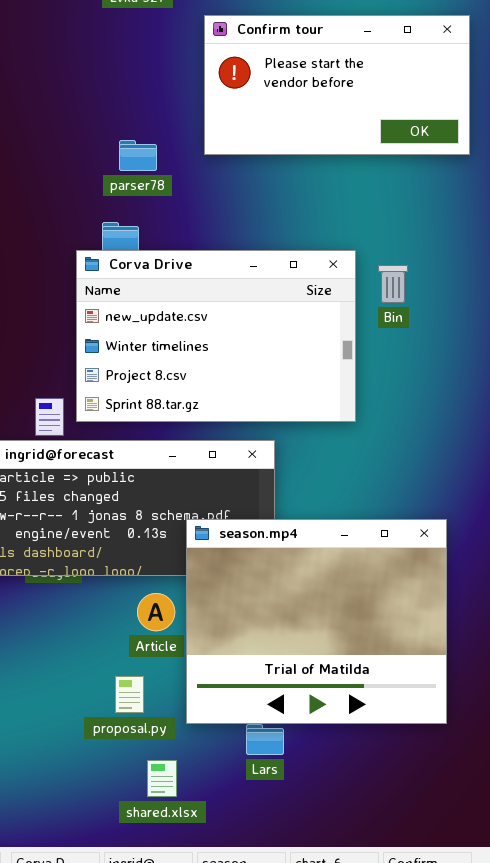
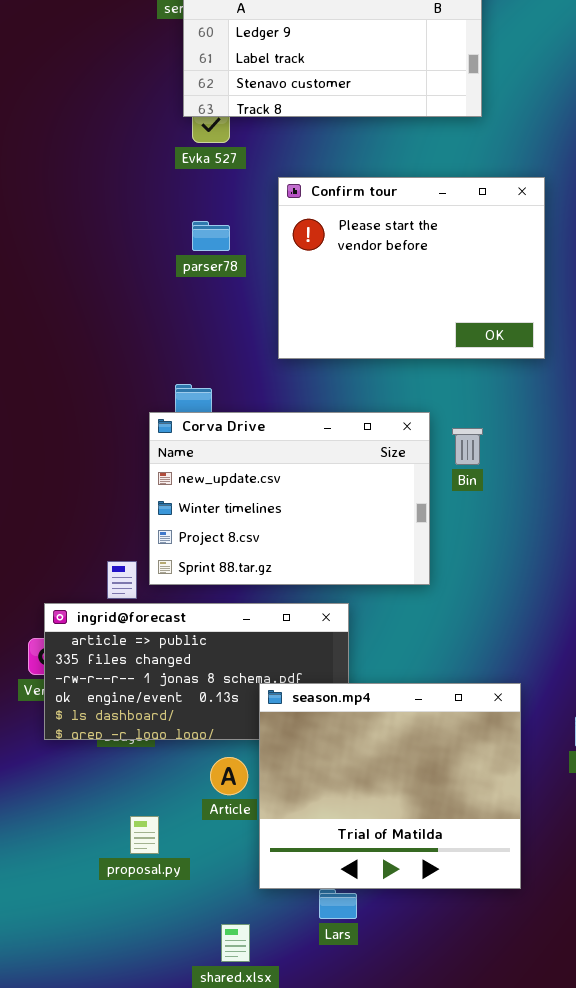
Confirm tour: [204,15,470,155] -> [278,177,545,359], resized
parser78: [119,140,157,171] -> [192,221,230,251], moved
proposal.py: [115,676,144,713] -> [130,816,159,854], moved

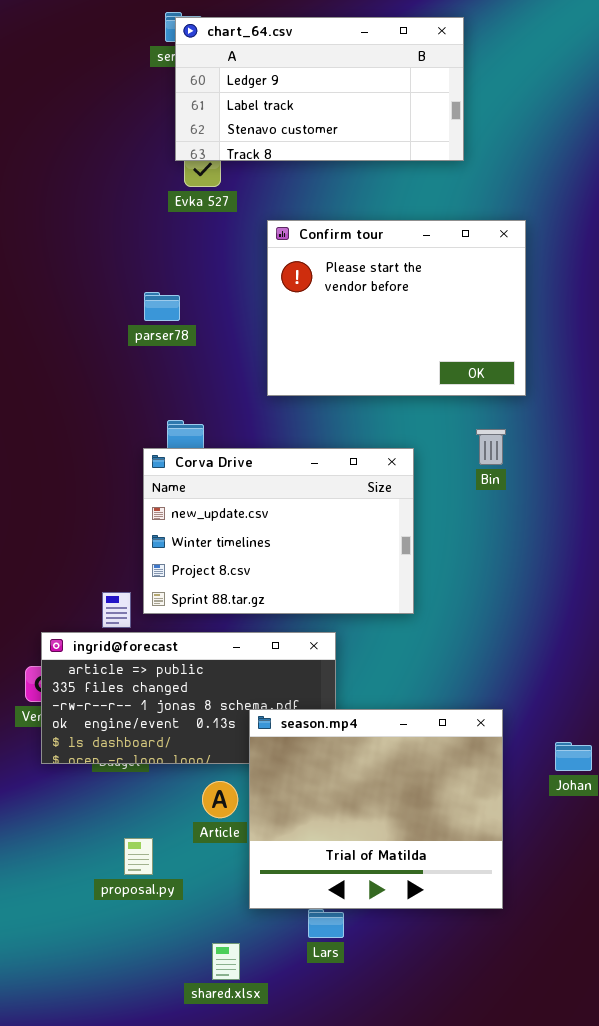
parser78: [192,221,230,251] -> [144,292,180,321], moved
Bin: [452,428,483,465] -> [476,429,506,465], moved

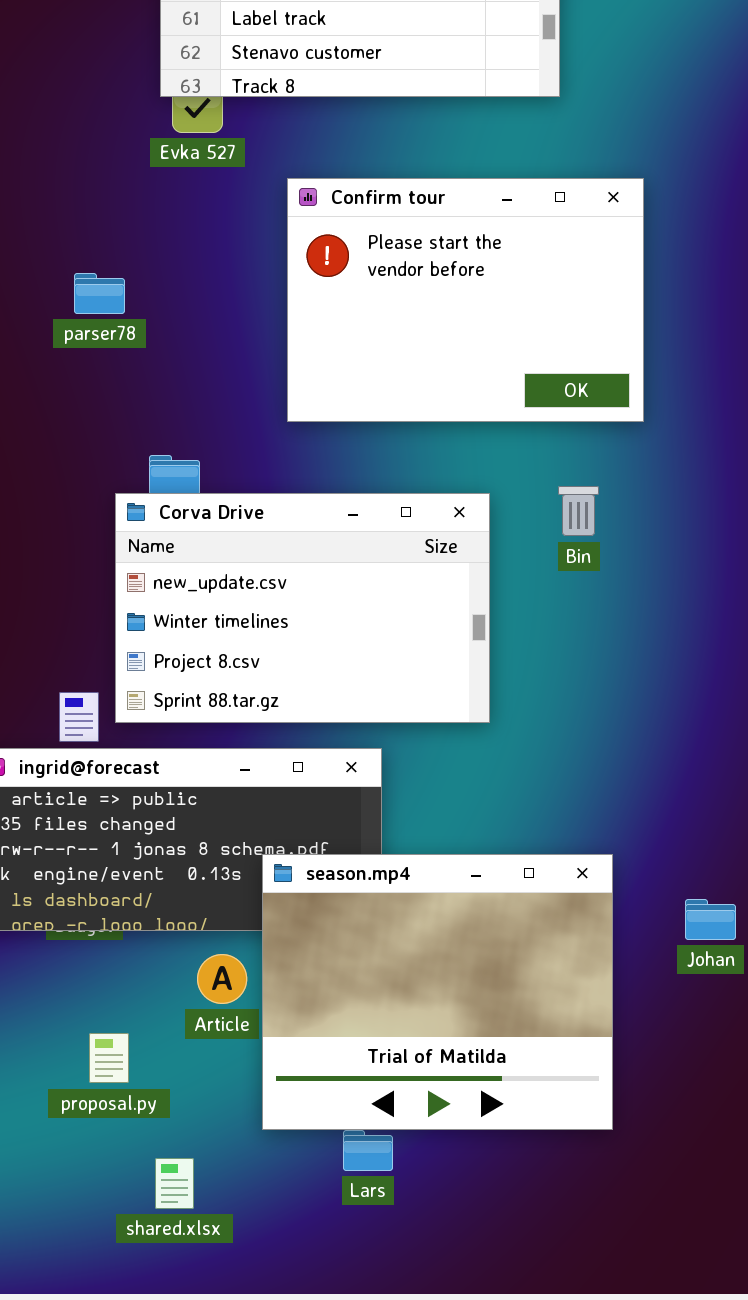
parser78: [144,292,180,321] -> [74,273,125,314], moved
Bin: [476,429,506,465] -> [558,486,599,536], moved
shared.xlsx: [212,943,240,980] -> [155,1158,194,1209], moved

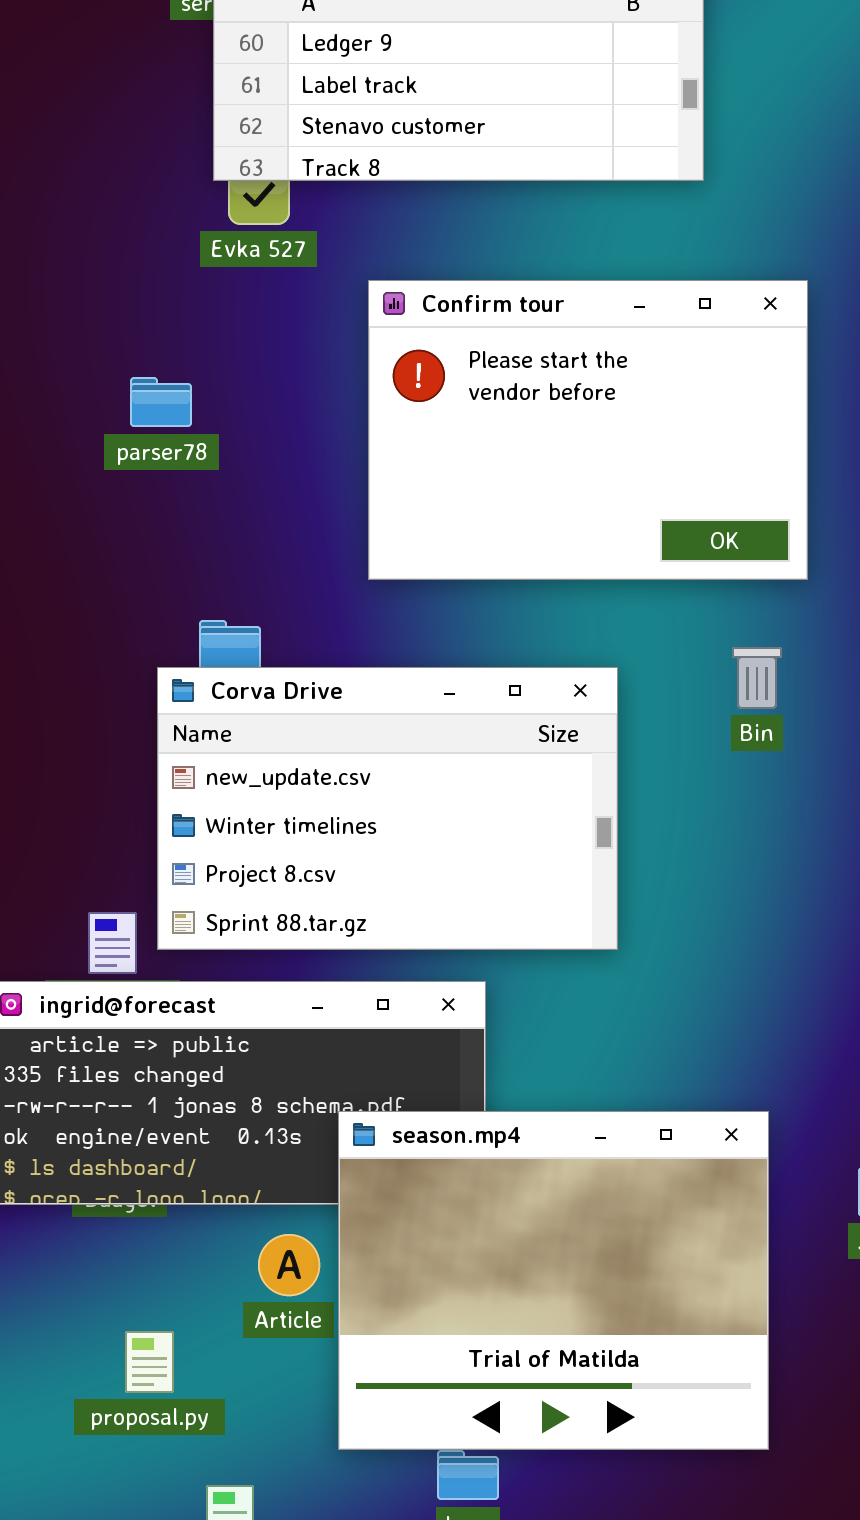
parser78: [74,273,125,314] -> [130,377,192,427], moved
Bin: [558,486,599,536] -> [732,647,782,709], moved

